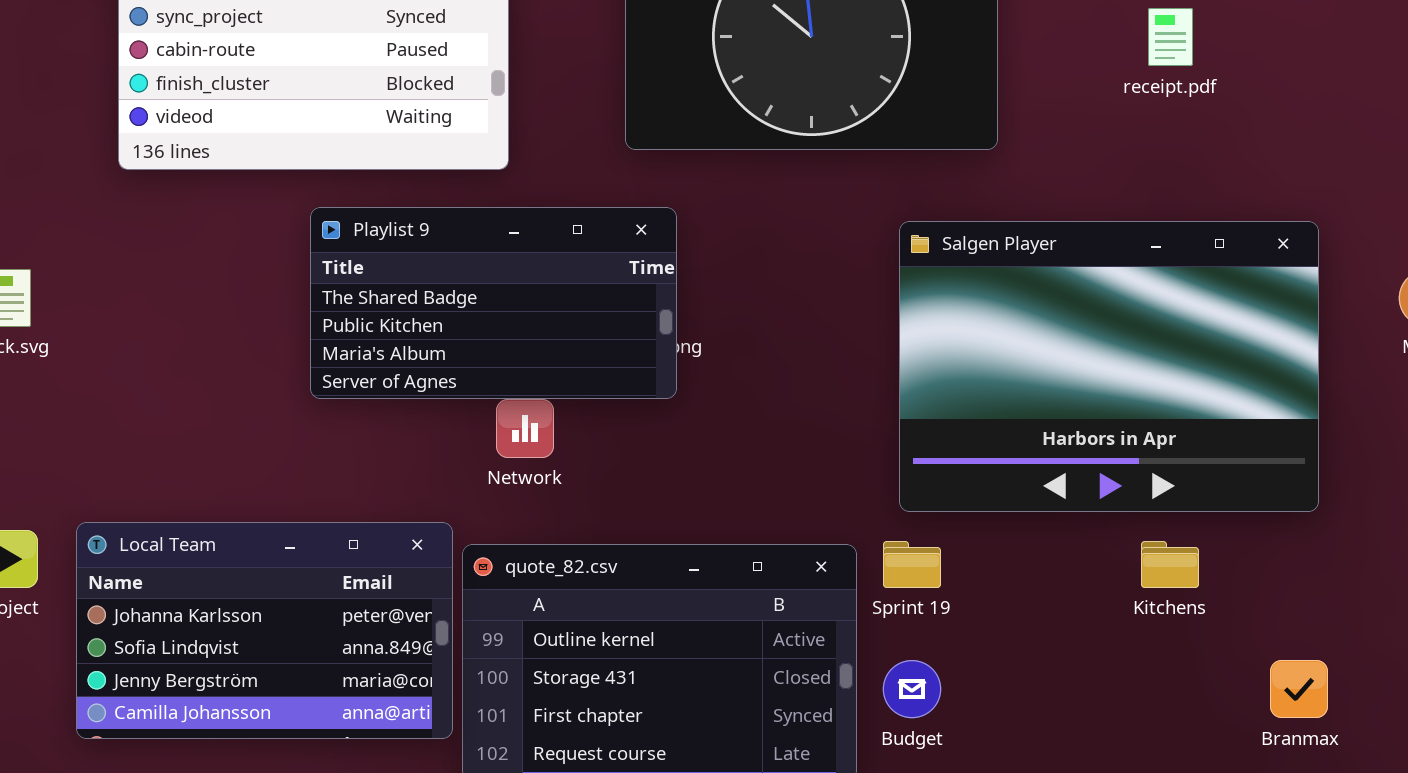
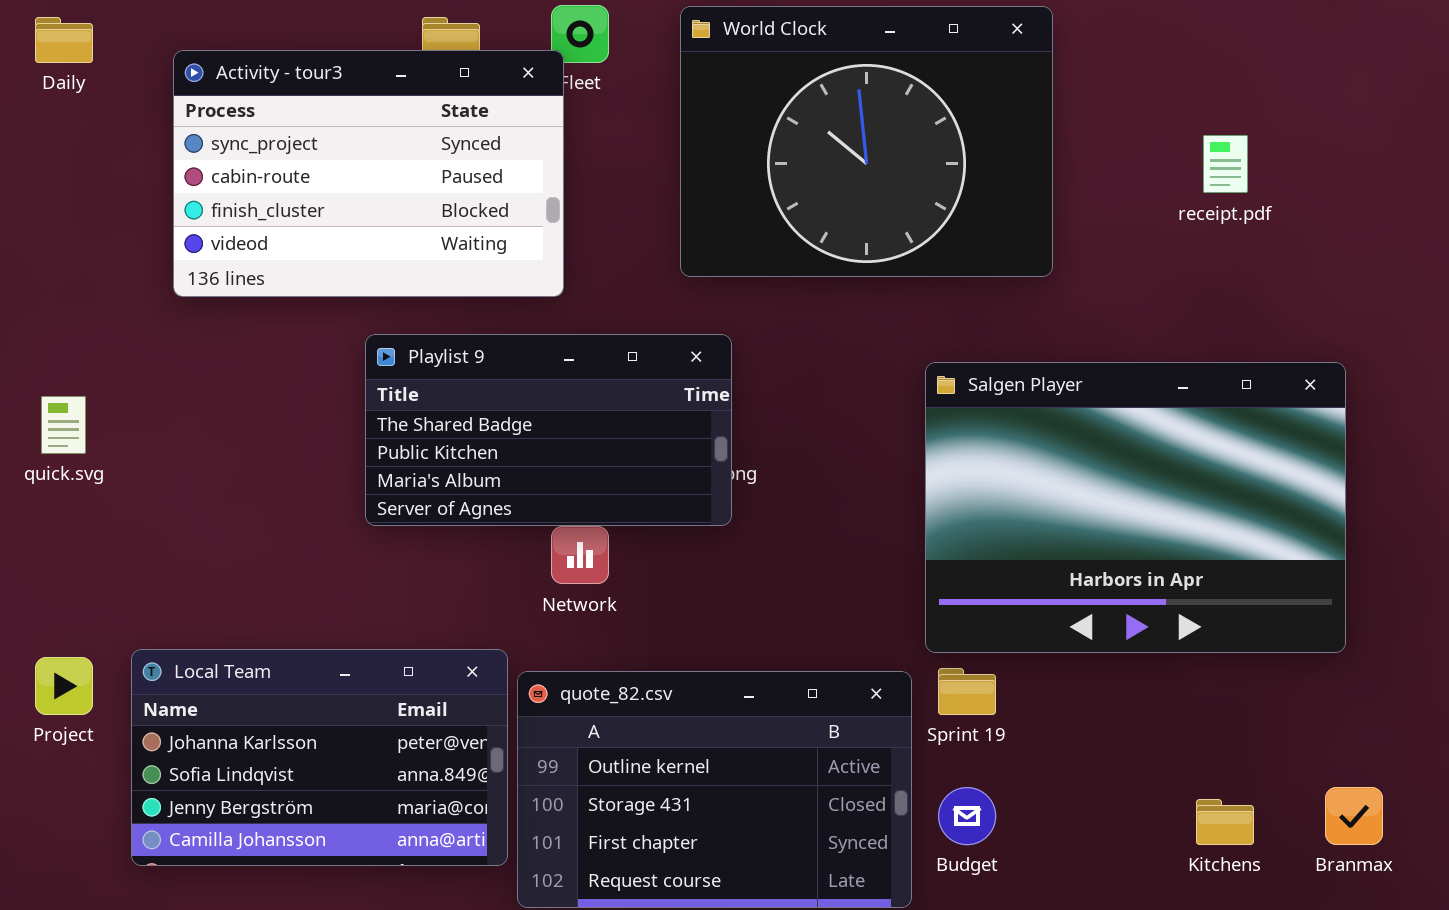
Salgen Player: [899,221,1319,512] -> [925,362,1346,653], moved
Kitchens: [1141,541,1199,588] -> [1196,799,1254,845], moved

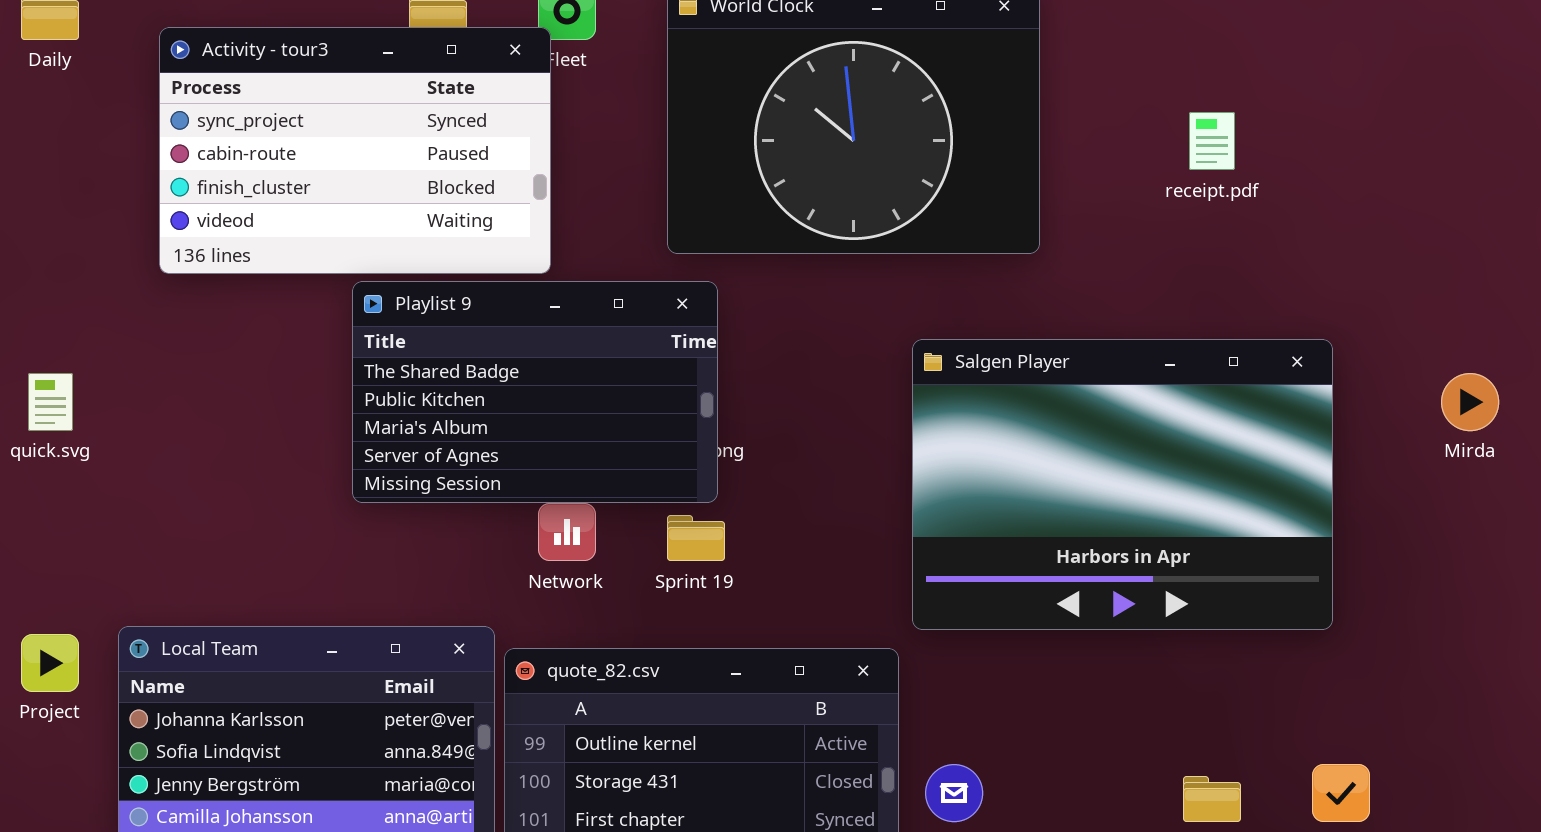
Playlist 9: [365,334,732,526] -> [352,281,718,503], resized
Sprint 19: [938,668,996,715] -> [667,515,725,561], moved

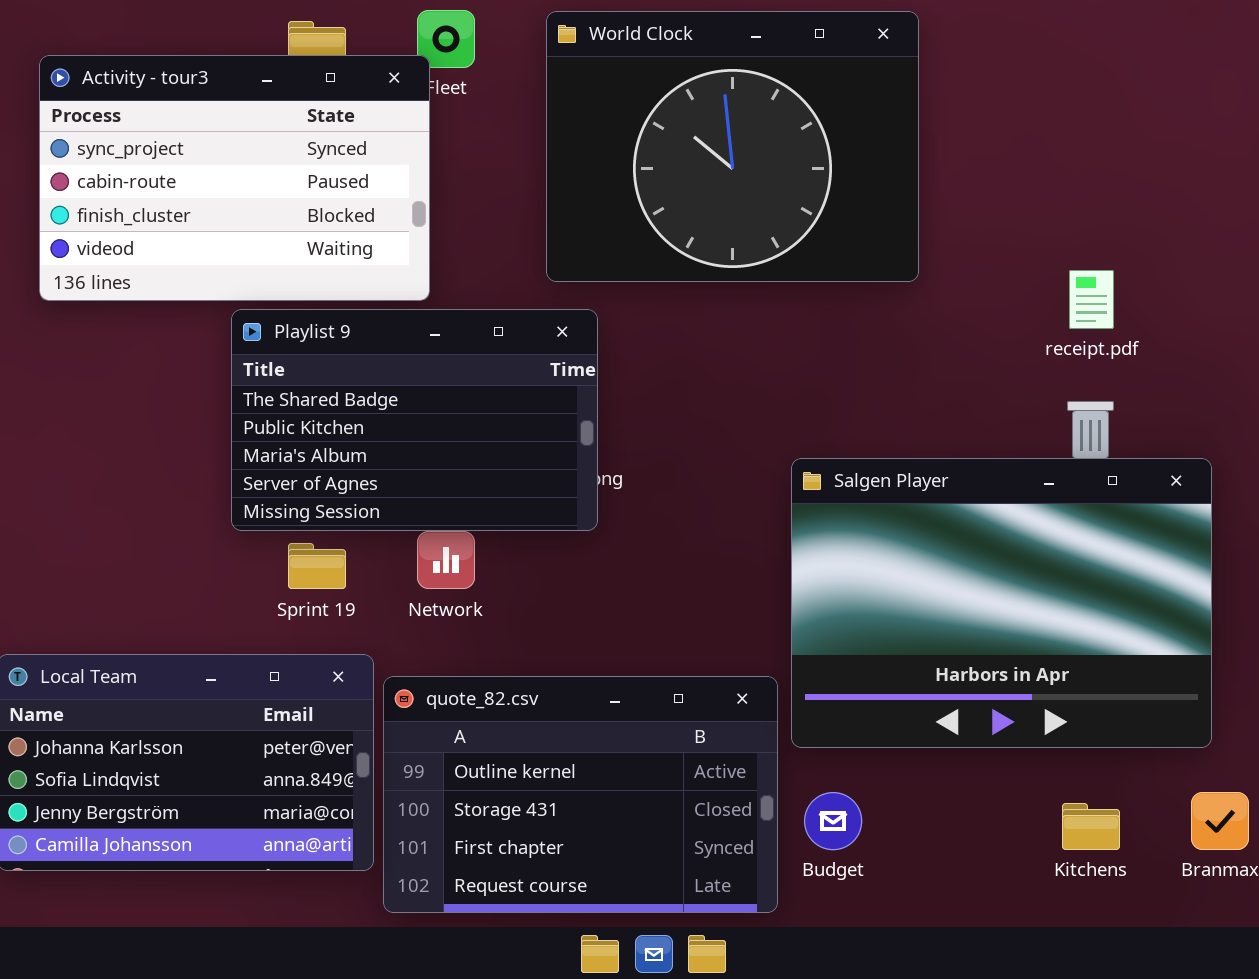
receipt.pdf: [1189,112,1235,170] -> [1069,270,1114,329], moved
Salgen Player: [912,339,1333,630] -> [791,458,1212,748], moved
Sprint 19: [667,515,725,561] -> [288,543,346,589], moved

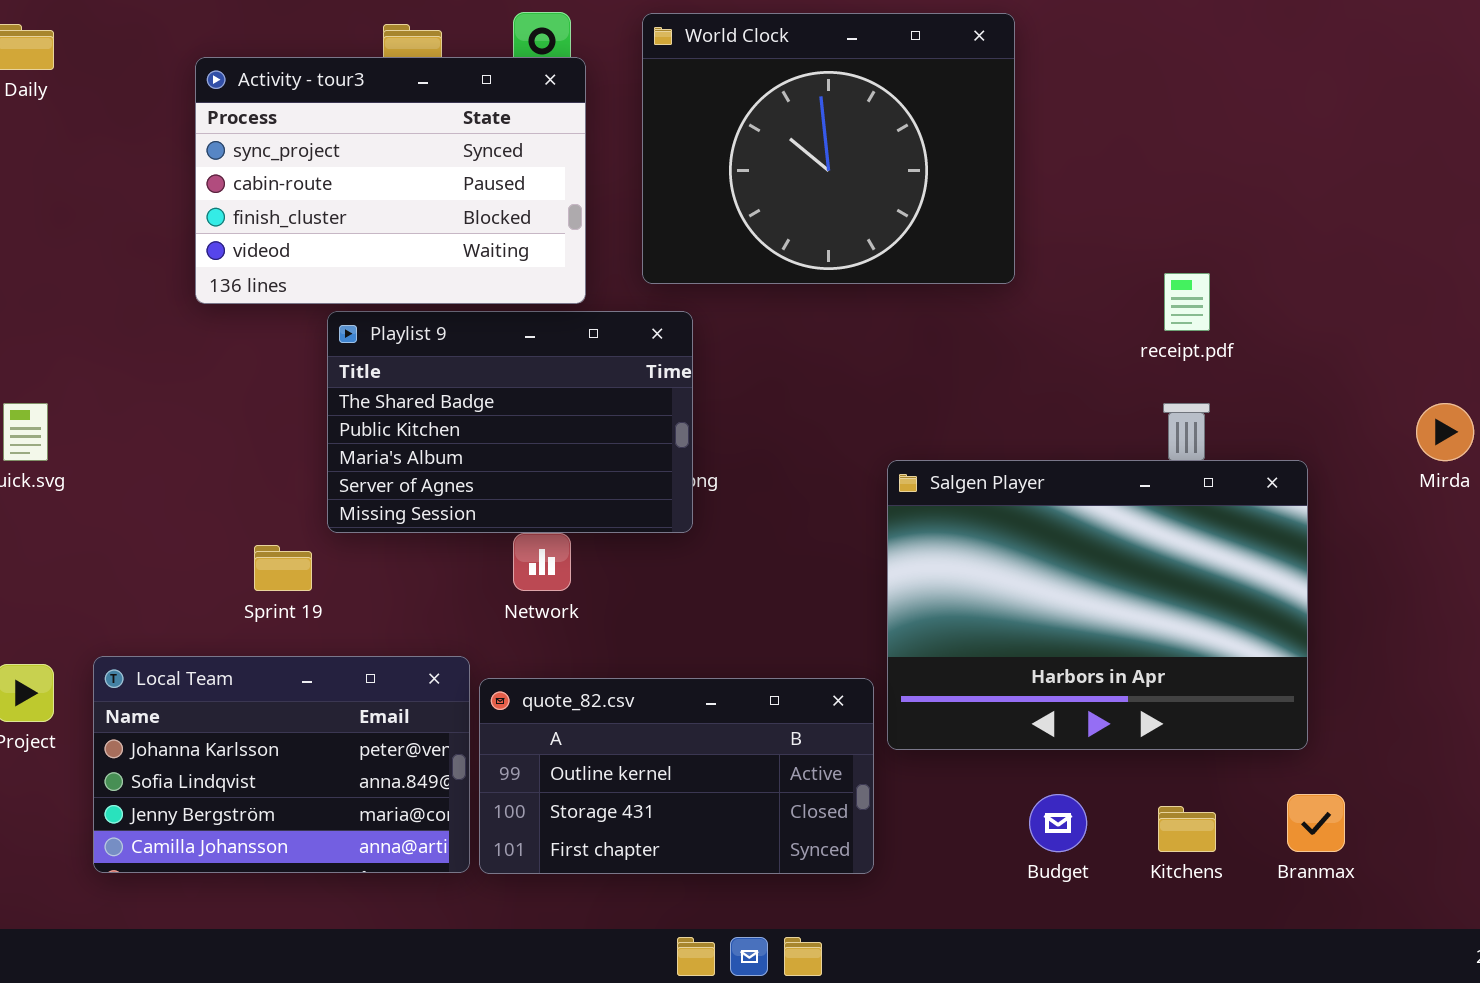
Activity - tour3: [39,55,430,301] -> [195,57,586,304], moved
Sprint 19: [288,543,346,589] -> [254,545,312,591], moved
quote_82.csv: [383,676,778,913] -> [479,678,874,874], resized
Budget: [804,792,862,850] -> [1029,794,1087,852], moved

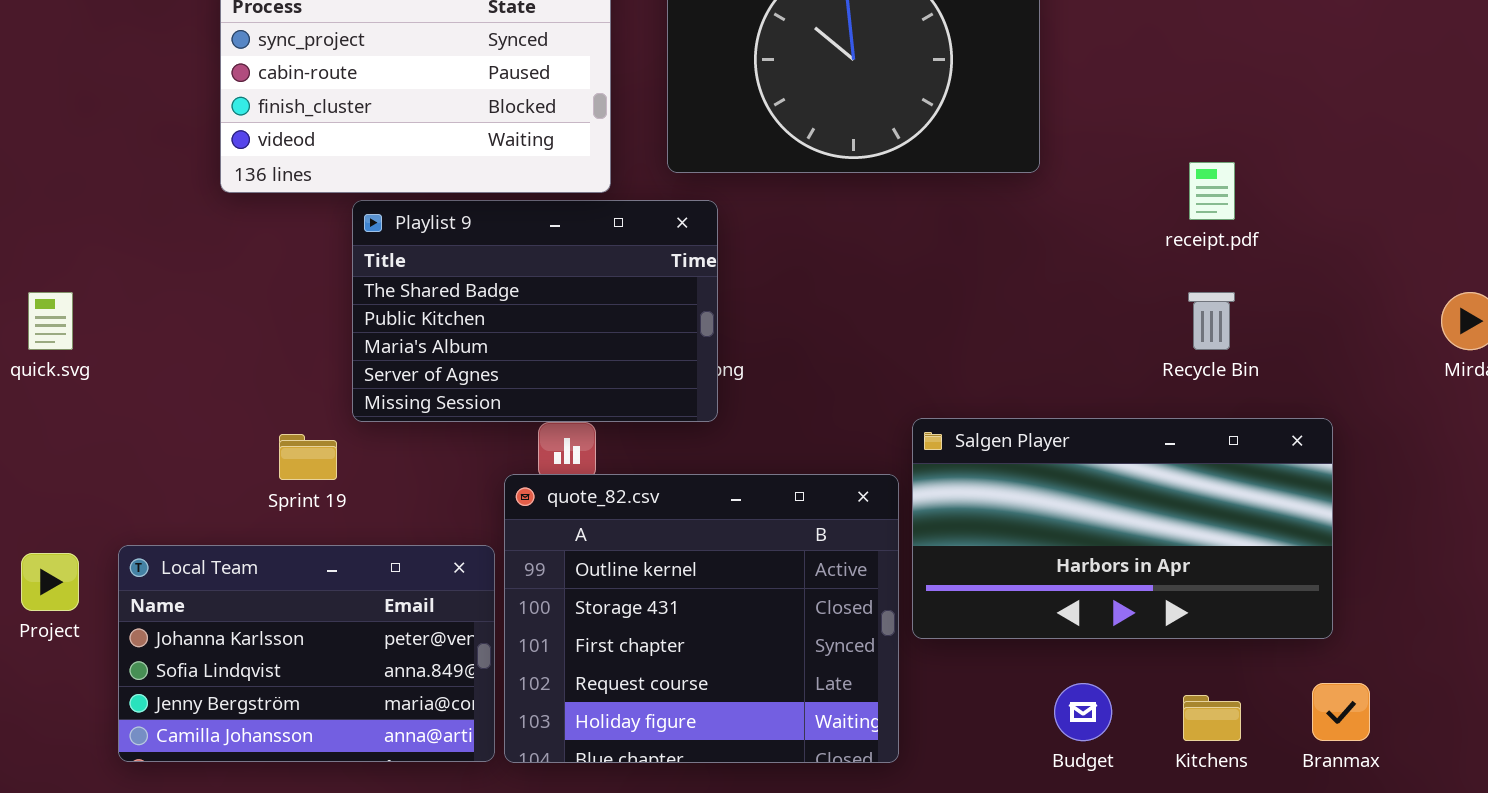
Salgen Player: [887,460,1308,750] -> [912,418,1333,639], resized
quote_82.csv: [479,678,874,874] -> [504,474,899,763], resized

